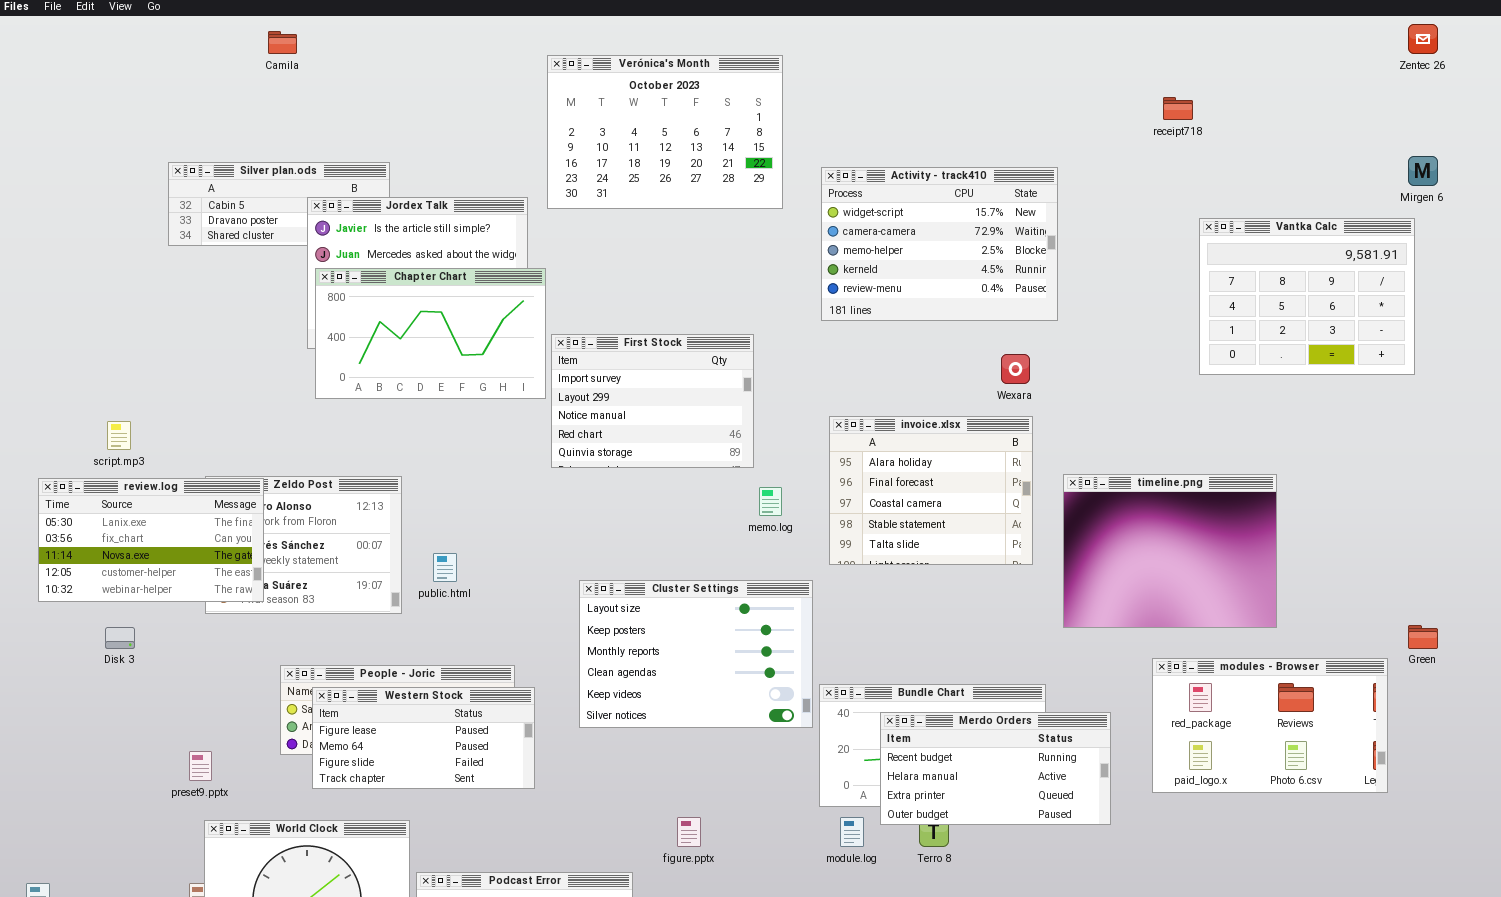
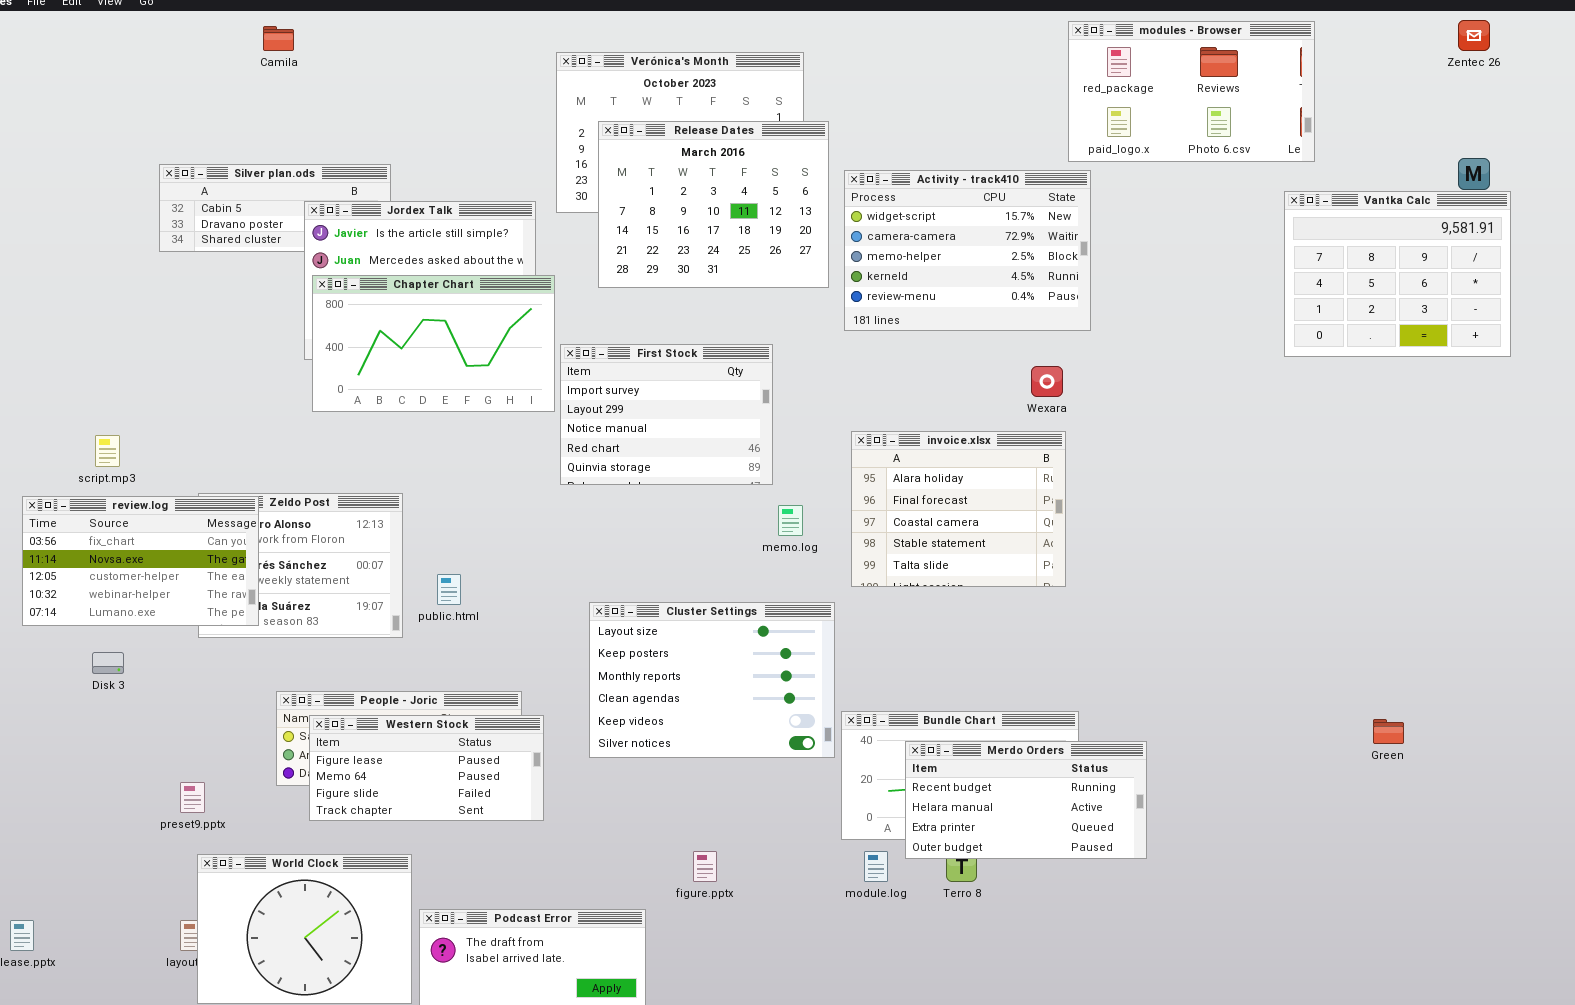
Release Dates: none -> [598,121,829,288], opened
Vantka Calc: [1199,218,1415,375] -> [1284,191,1511,357], moved
timeline.png: [1063,474,1277,628] -> none, closed
review.log: [38,478,264,602] -> [22,496,259,626], scrolled down 1 row
Green: [1408,625,1438,649] -> [1373,719,1404,744], moved
modules - Browser: [1152,658,1388,793] -> [1068,21,1315,162], moved

